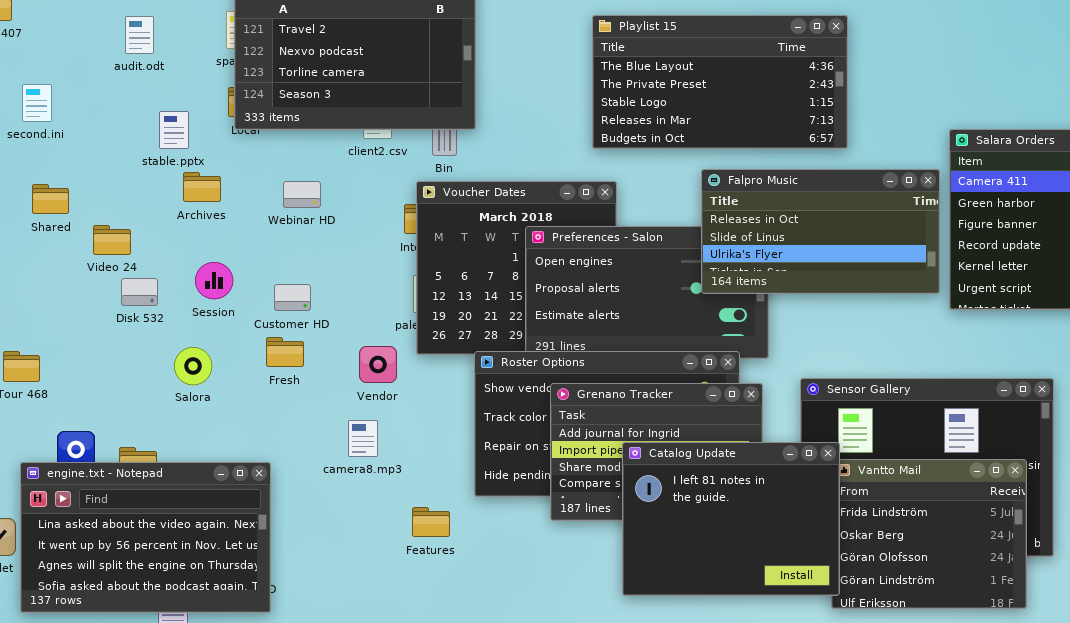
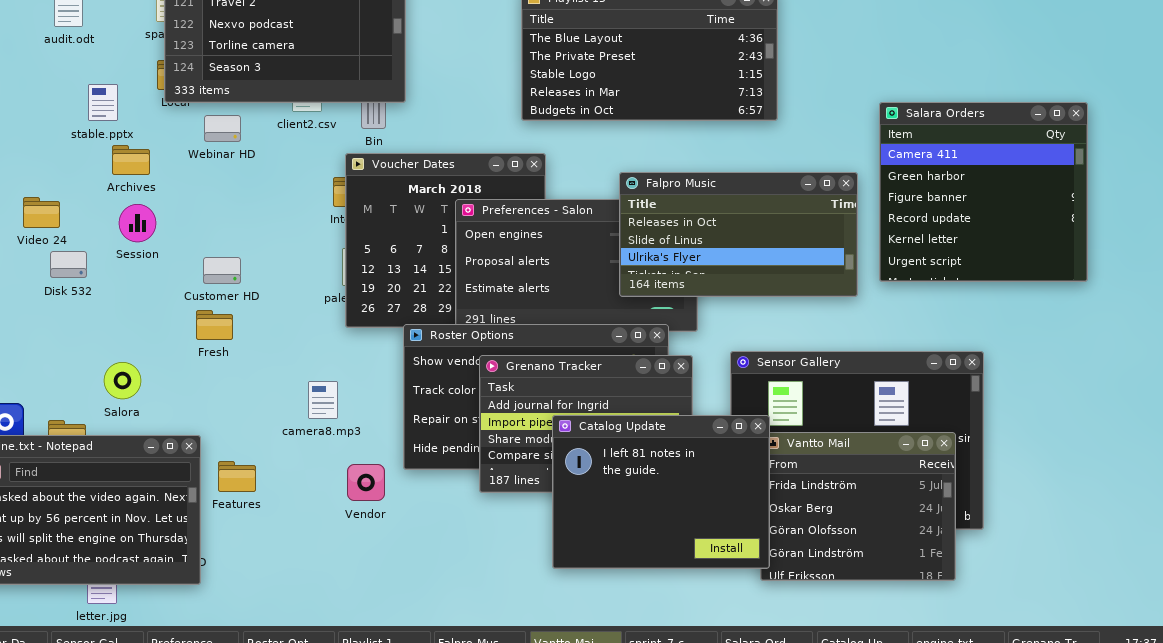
Falpro Music: [701,169,940,294] -> [619,172,858,297], moved
Webinar HD: [283,181,321,208] -> [204,115,241,142], moved
Session: [195,262,233,299] -> [119,204,156,242], moved
Vendor: [359,346,397,383] -> [347,464,385,501], moved
Salora: [174,347,212,385] -> [104,362,141,399], moved
camera8.mp3: [348,420,378,457] -> [308,381,338,419], moved
Features: [412,507,450,537] -> [218,461,256,492], moved

